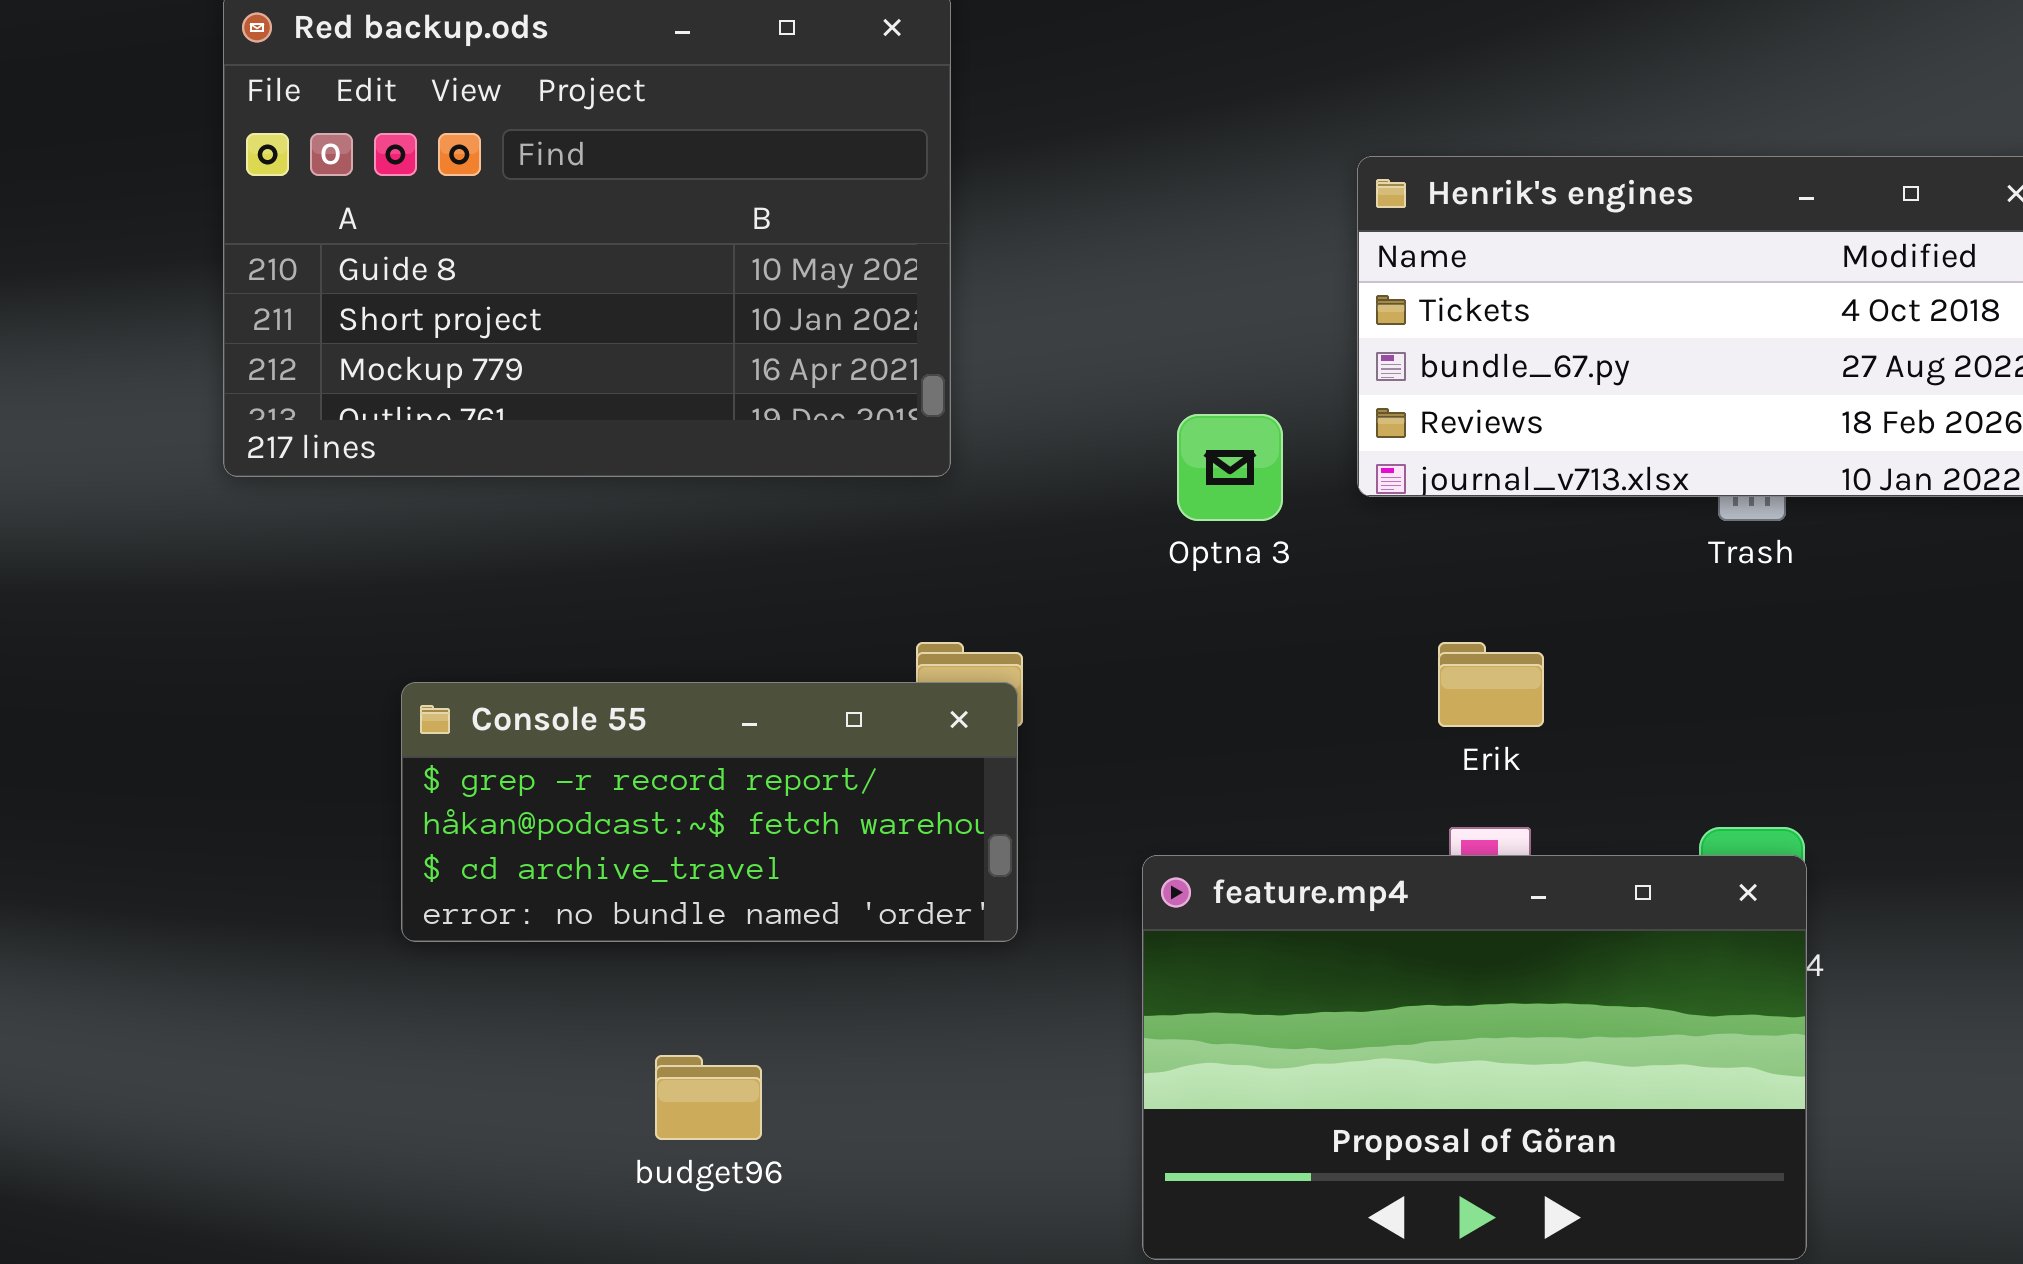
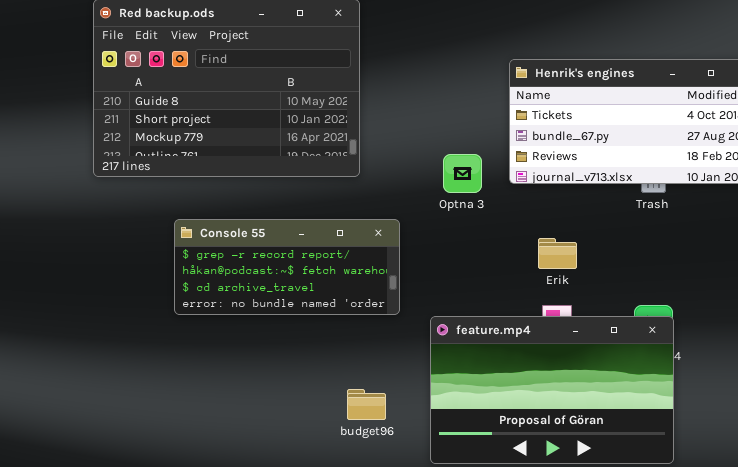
Console 55: [401,682,1018,942] -> [174,219,400,315], moved
budget96: [655,1055,762,1140] -> [347,389,386,420], moved

